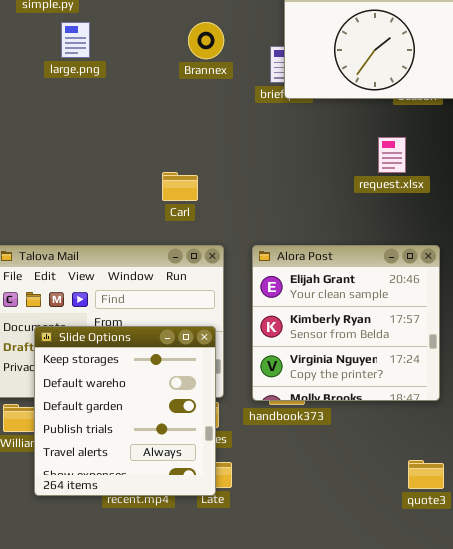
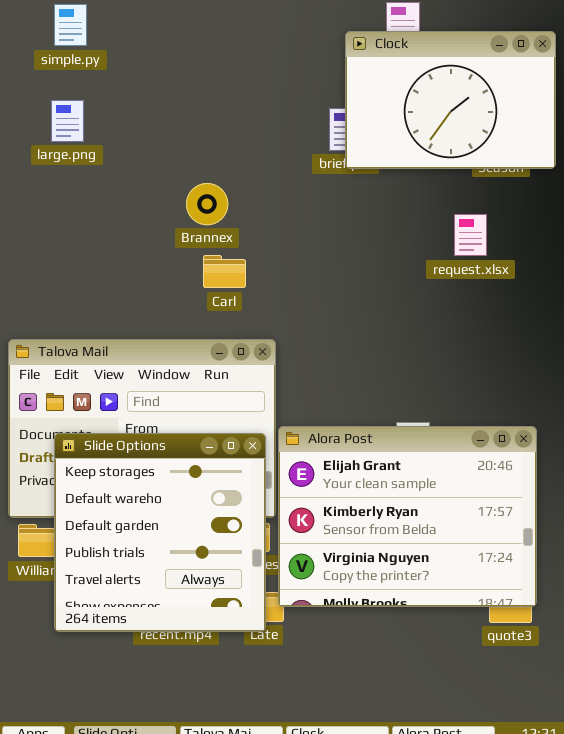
large.png: [61,22,90,58] -> [51,100,84,142], moved
Brannex: [188,22,224,59] -> [186,183,228,225], moved
Alora Post: [252,245,440,401] -> [278,426,537,607], moved, resized

